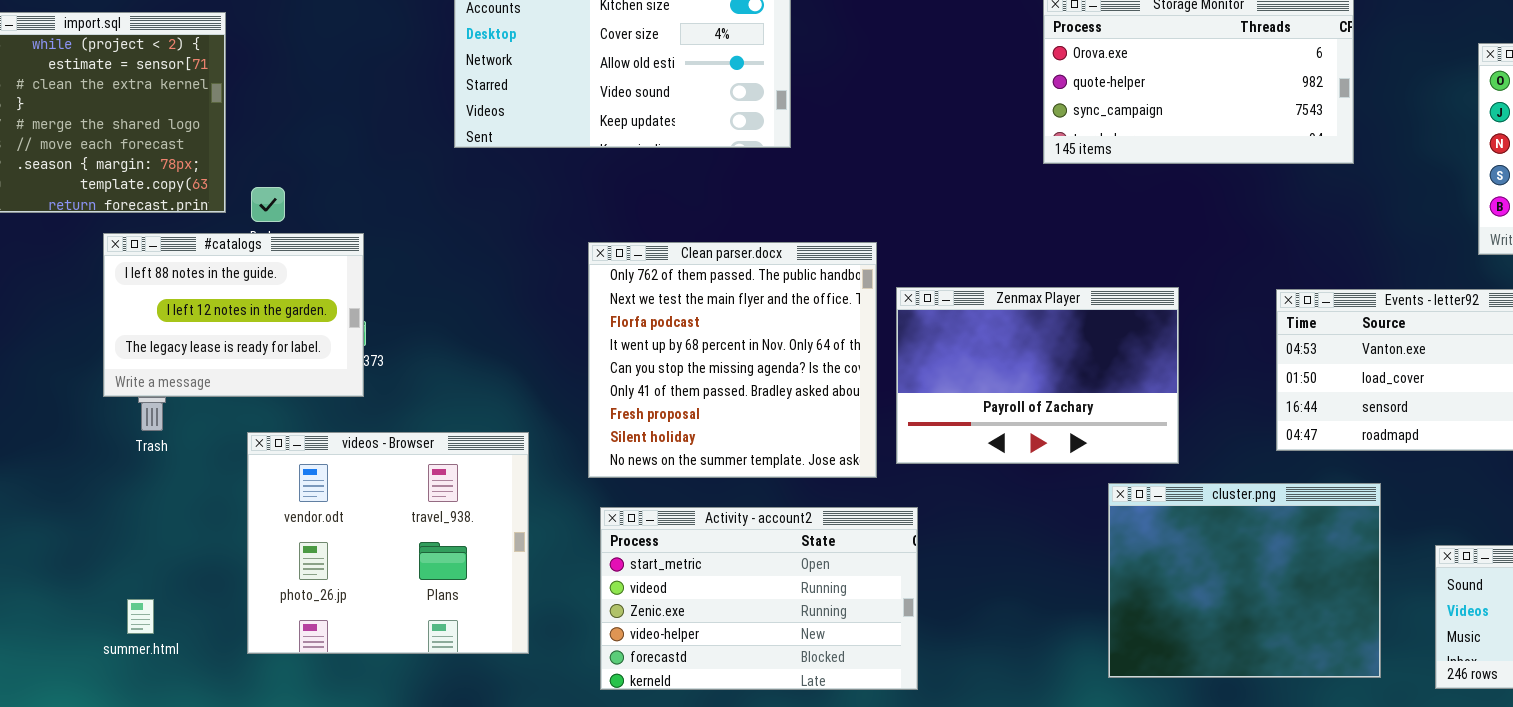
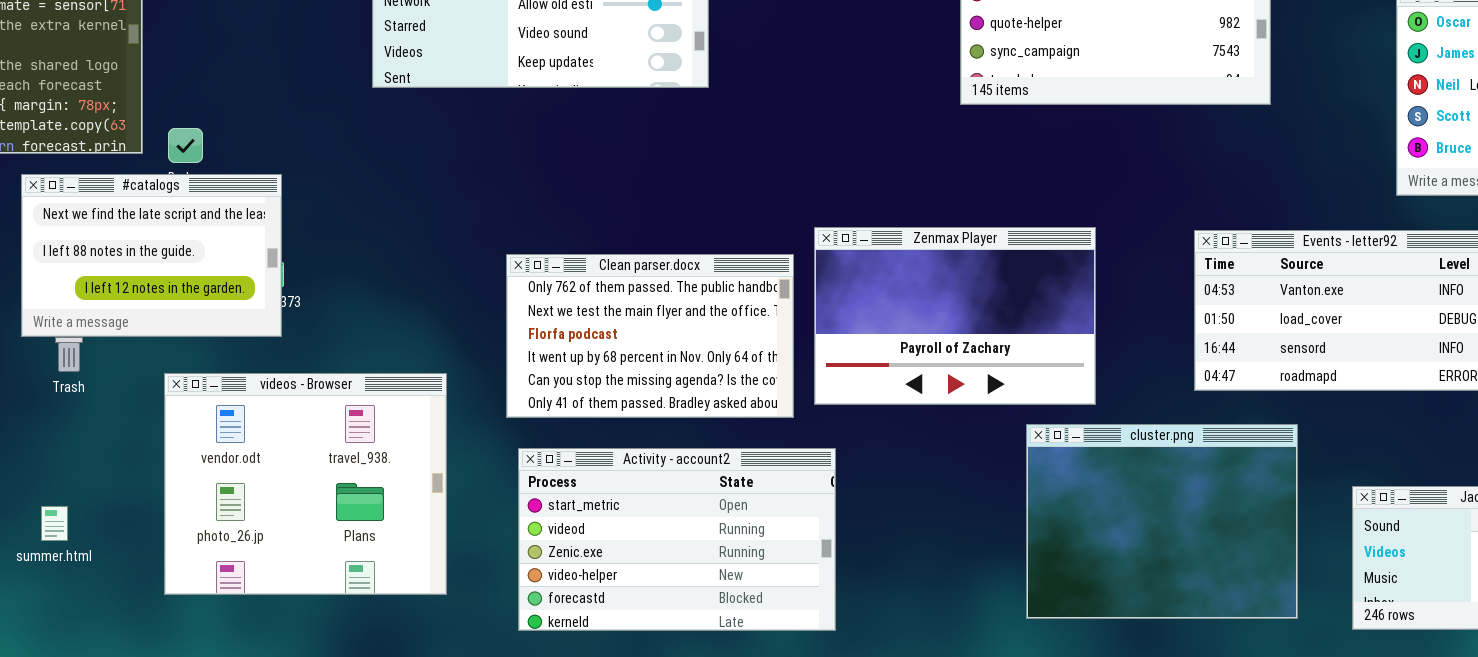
#catalogs: [103,233,364,397] -> [21,174,282,337], scrolled up 1 row
Clean parser.docx: [588,242,877,478] -> [506,254,794,418], resized
summer.html: [127,599,154,634] -> [41,506,68,541], moved

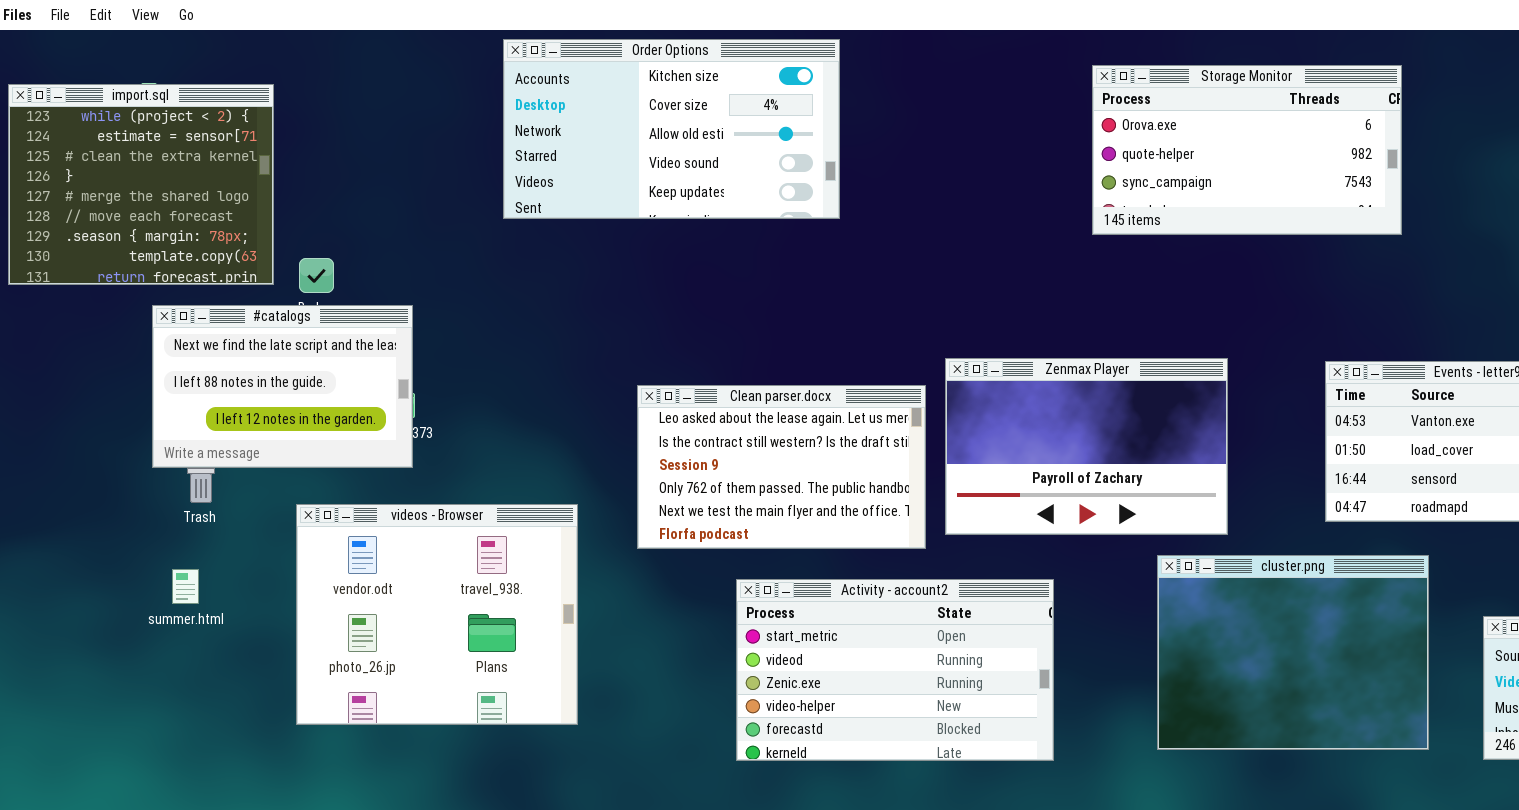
Clean parser.docx: [506,254,794,418] -> [637,385,926,549], scrolled up 3 rows
Activity - account2: [518,448,836,631] -> [736,579,1054,761], moved
summer.html: [41,506,68,541] -> [172,569,199,604], moved

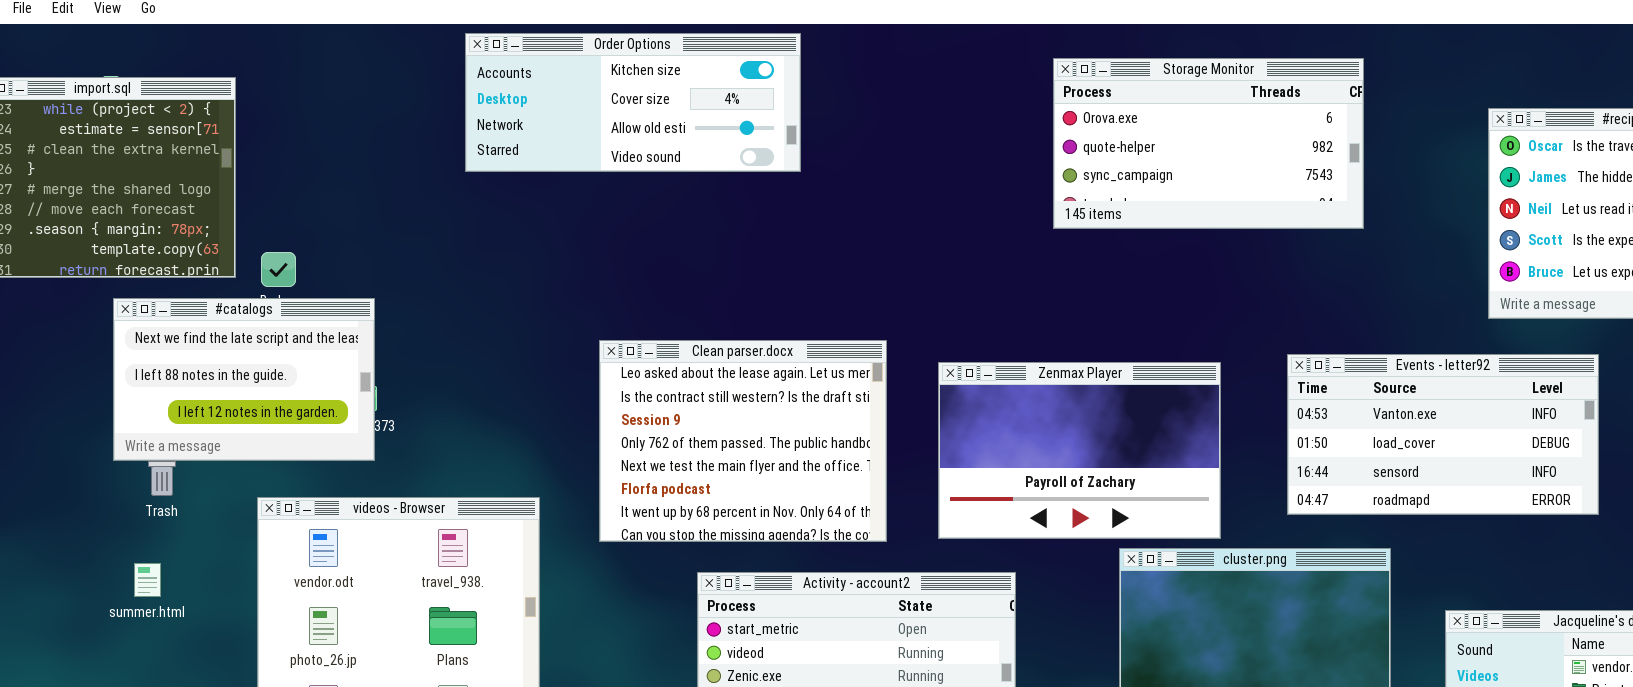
Order Options: [503,39,840,219] -> [465,33,801,172], resized
Zenmax Player: [945,358,1228,535] -> [938,362,1221,539], moved
Clean parser.docx: [637,385,926,549] -> [599,340,887,542], resized

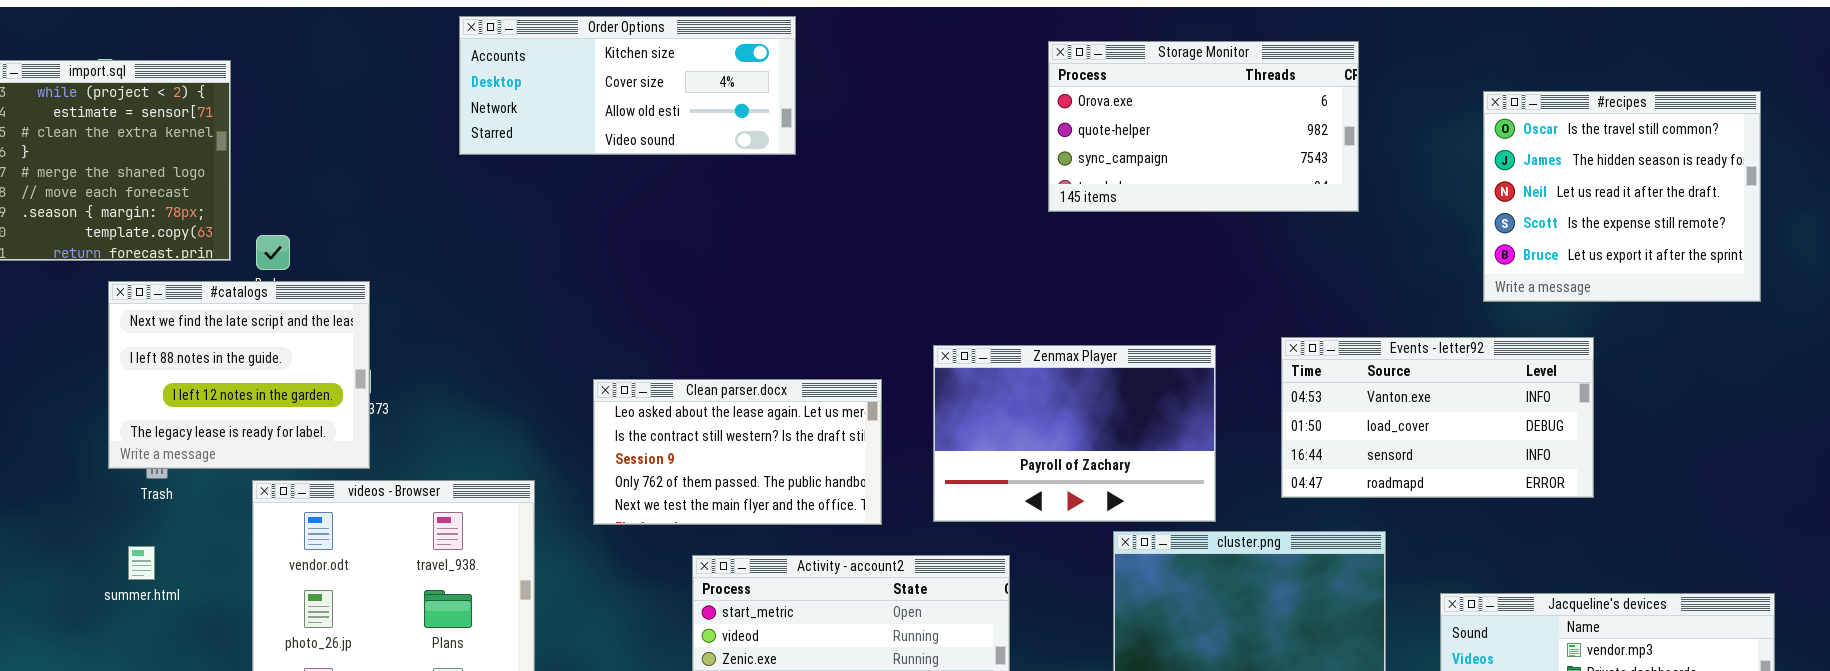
#catalogs: [113,298,375,461] -> [108,281,370,469], resized
Clean parser.docx: [599,340,887,542] -> [593,379,882,525], resized

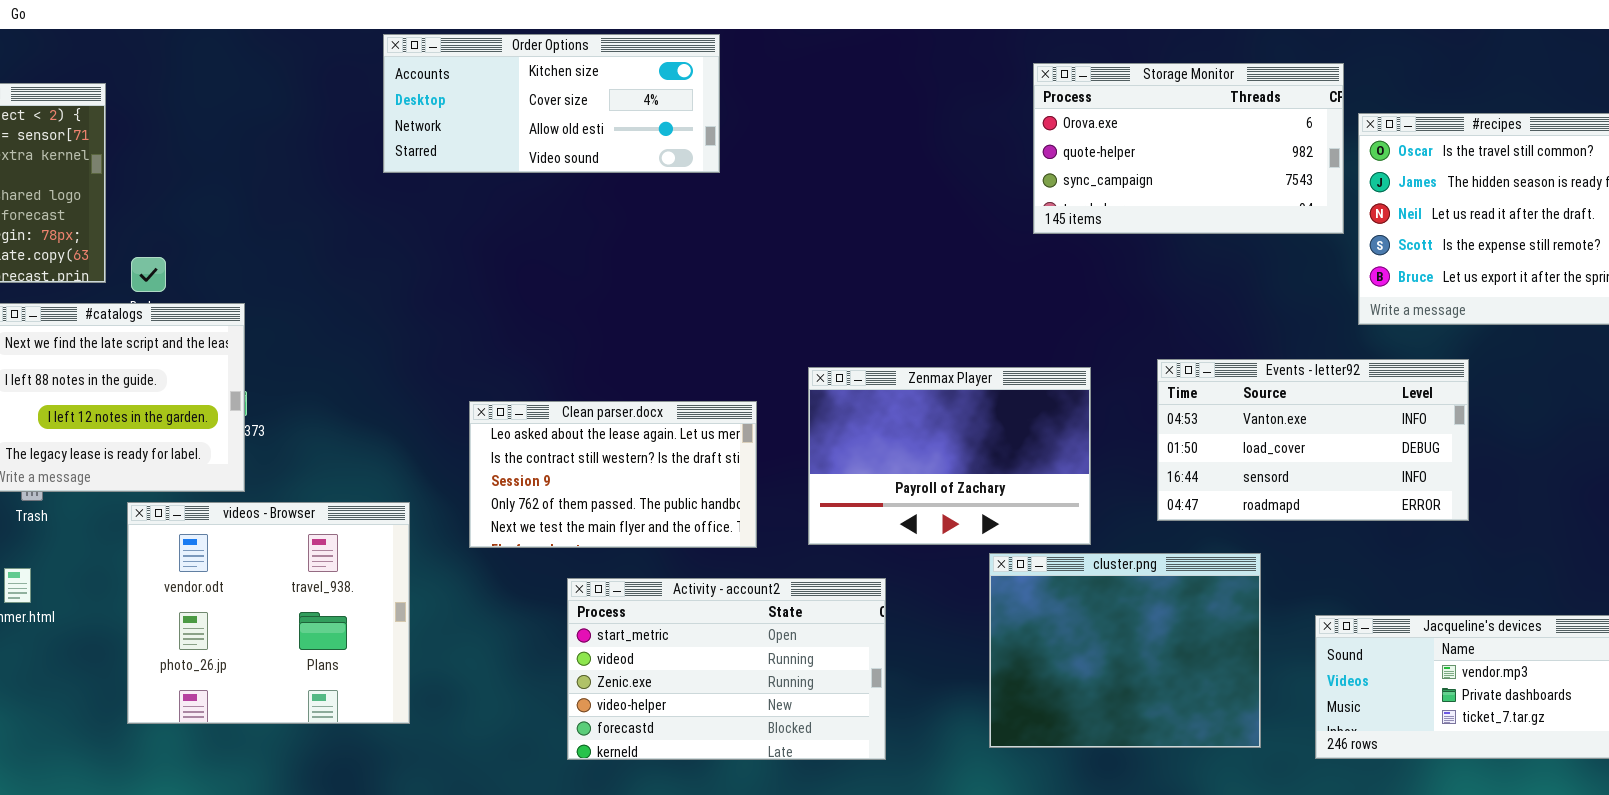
Order Options: [459,16,796,155] -> [383,34,720,173], moved
Storage Monitor: [1048,41,1359,212] -> [1033,63,1344,234], moved

